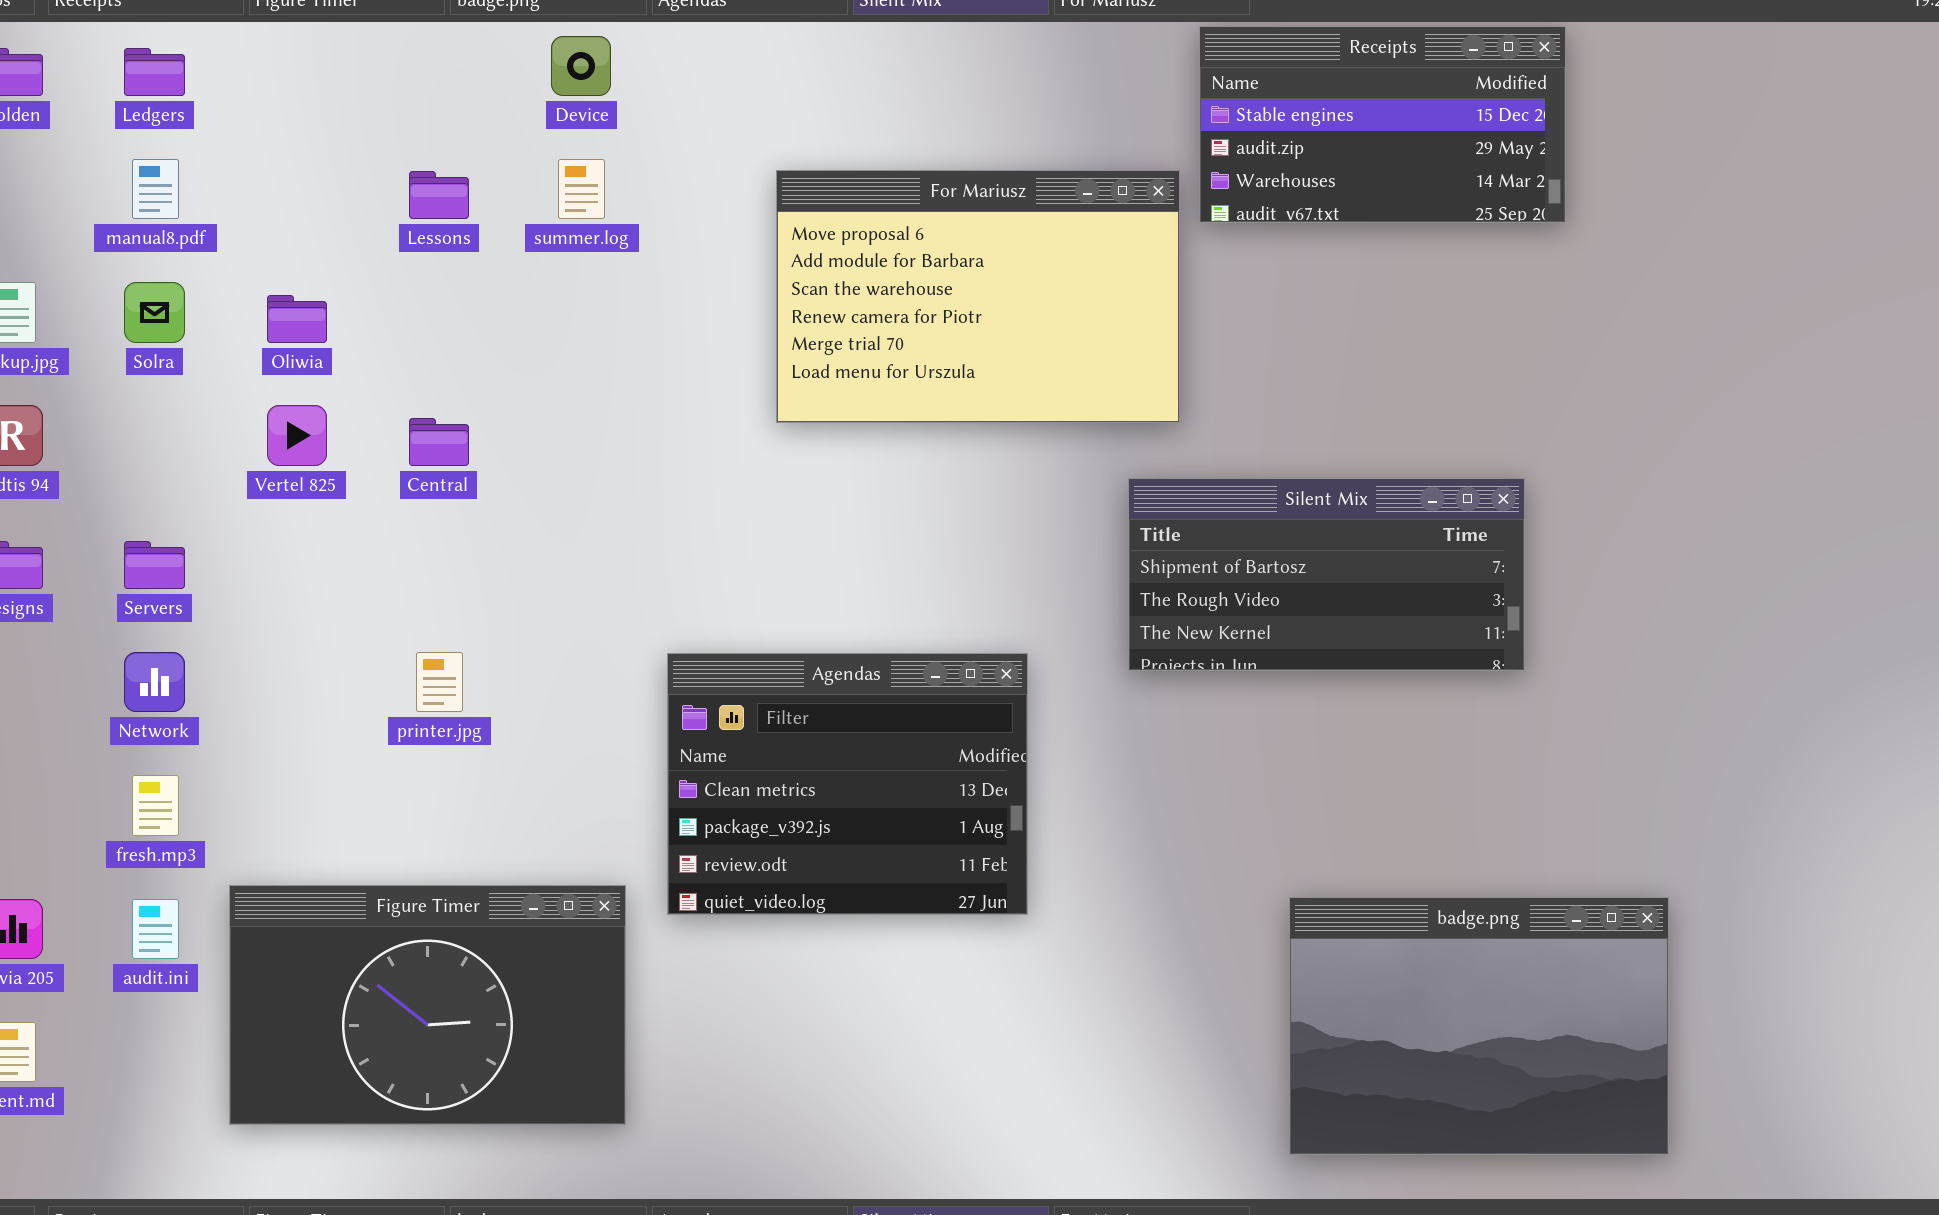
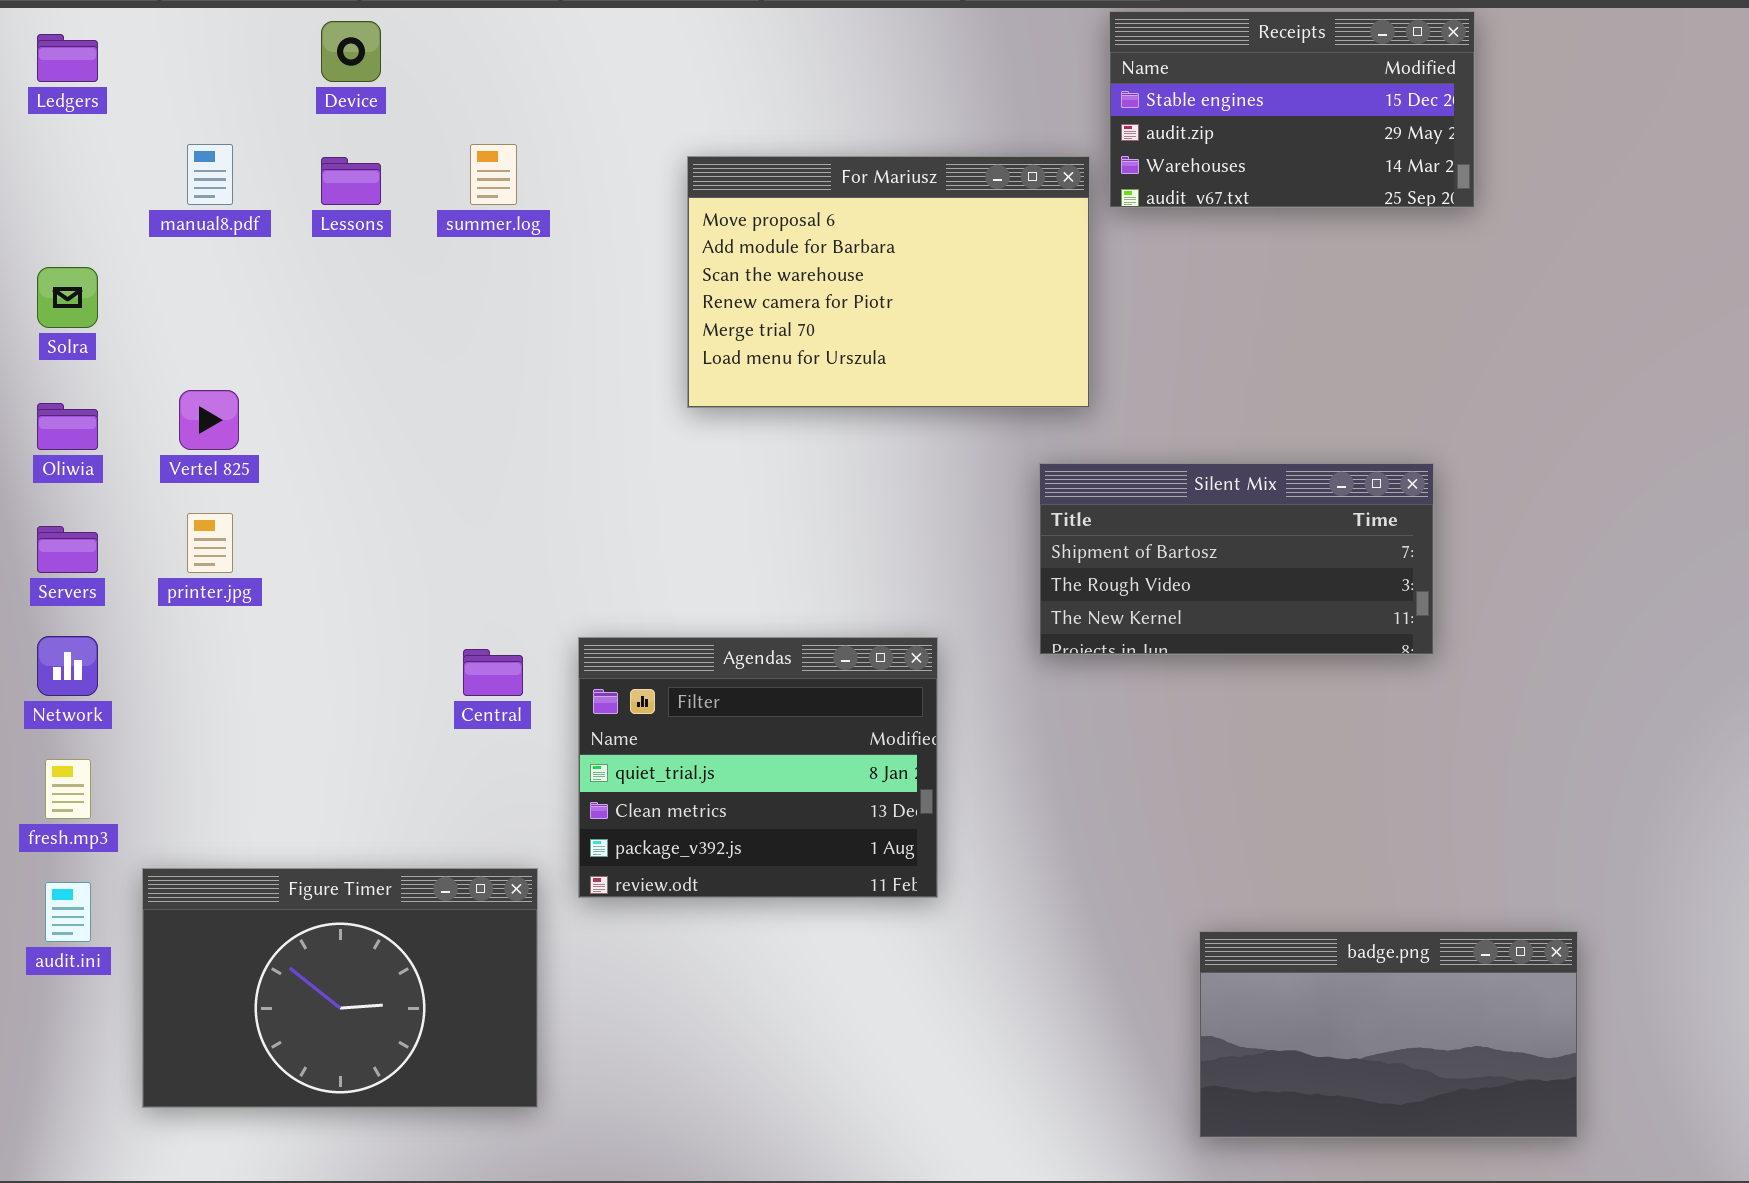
Device: [551,36,611,96] -> [321,21,381,82], moved
manual8.pdf: [132,159,179,219] -> [187,144,233,205], moved
Oliwia: [267,295,327,343] -> [37,403,98,450], moved
Central: [409,418,469,466] -> [463,649,523,696], moved
printer.jpg: [416,652,463,712] -> [187,513,233,573], moved
Agendas: [667,653,1028,915] -> [578,637,938,898], scrolled up 1 row
badge.png: [1289,897,1669,1155] -> [1199,931,1578,1138], resized

